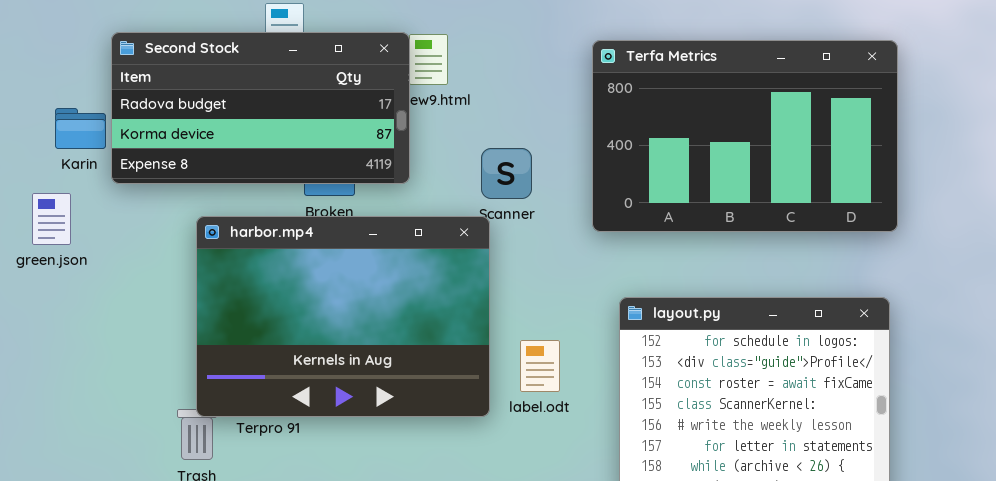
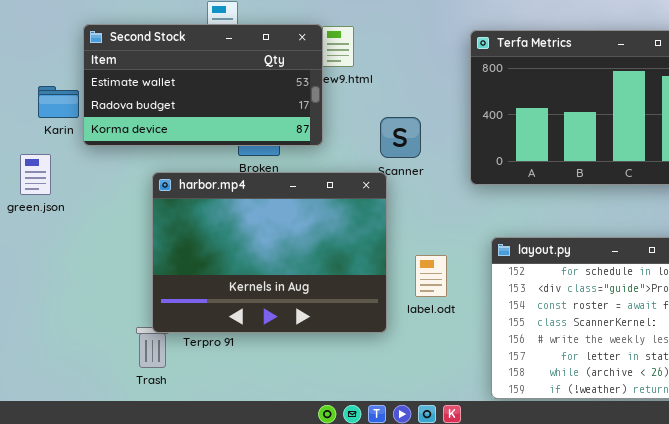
Second Stock: [111,32,410,184] -> [83,24,323,146], scrolled up 1 row
label.odt: [520,340,560,392] -> [415,255,447,297], moved

